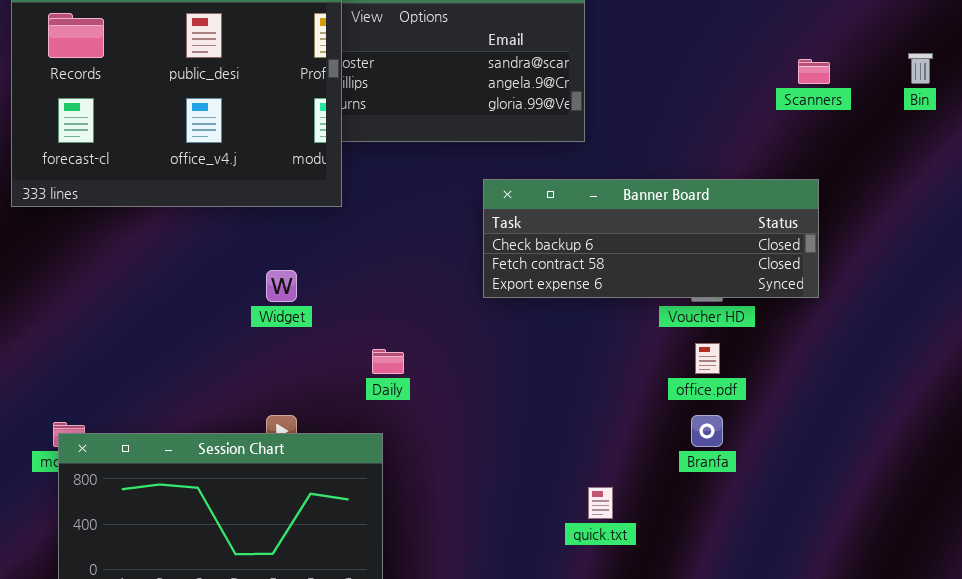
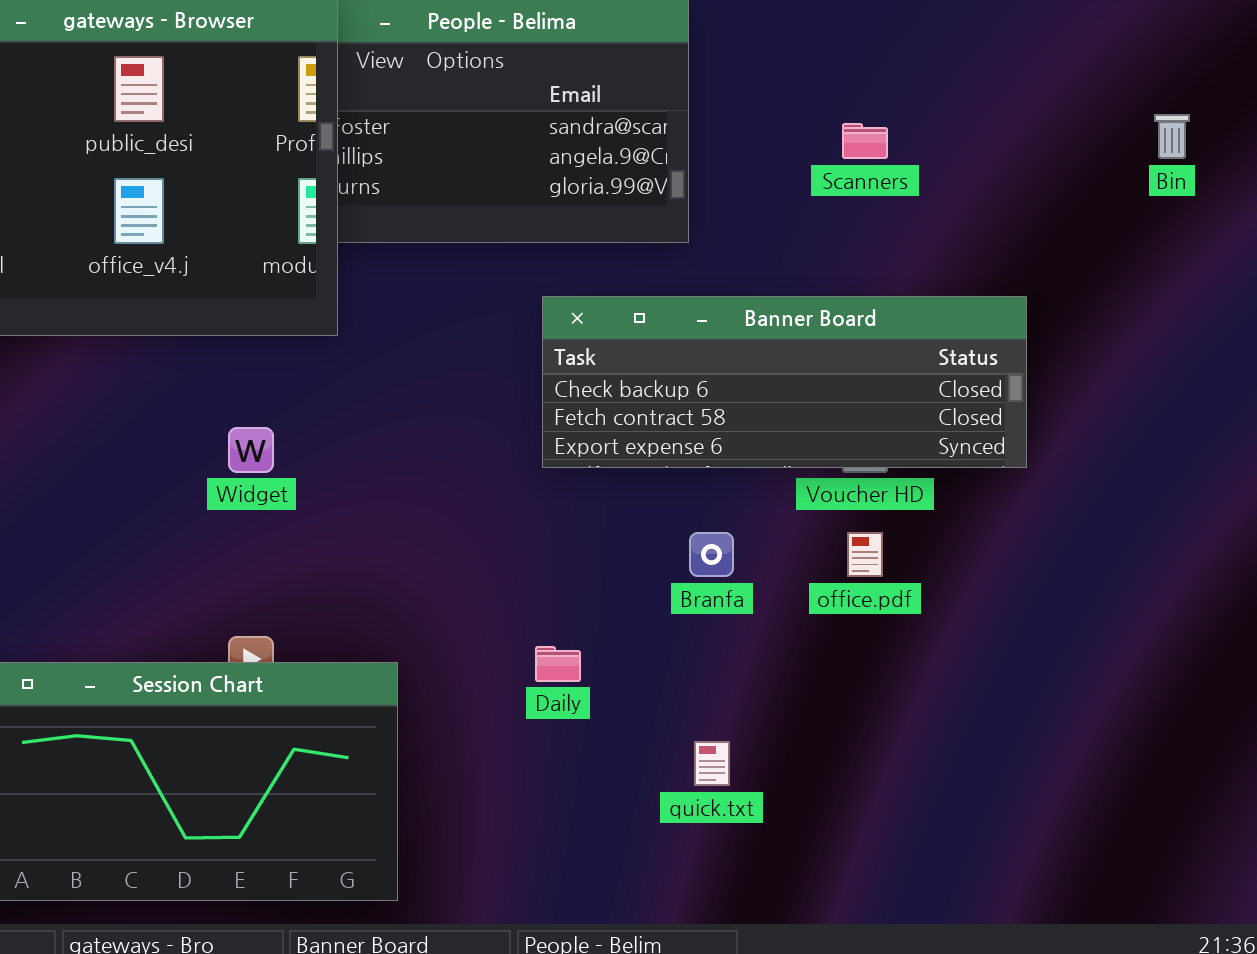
Scanners: [798,59,830,84] -> [842,123,888,159], moved
Daily: [372,349,404,374] -> [535,646,581,682], moved
Branfa: [691,415,723,447] -> [689,532,734,577], moved

